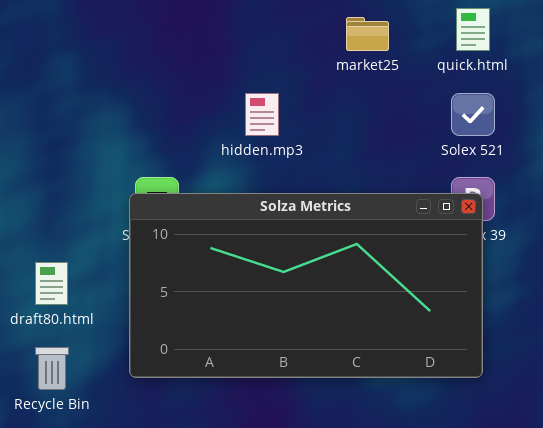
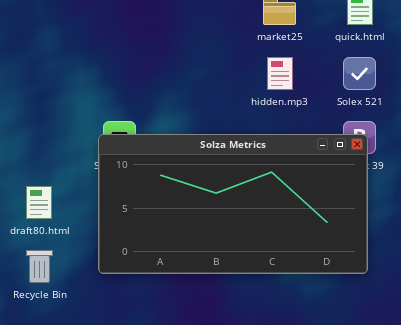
hidden.mp3: [245,93,279,136] -> [267,57,293,90], moved

